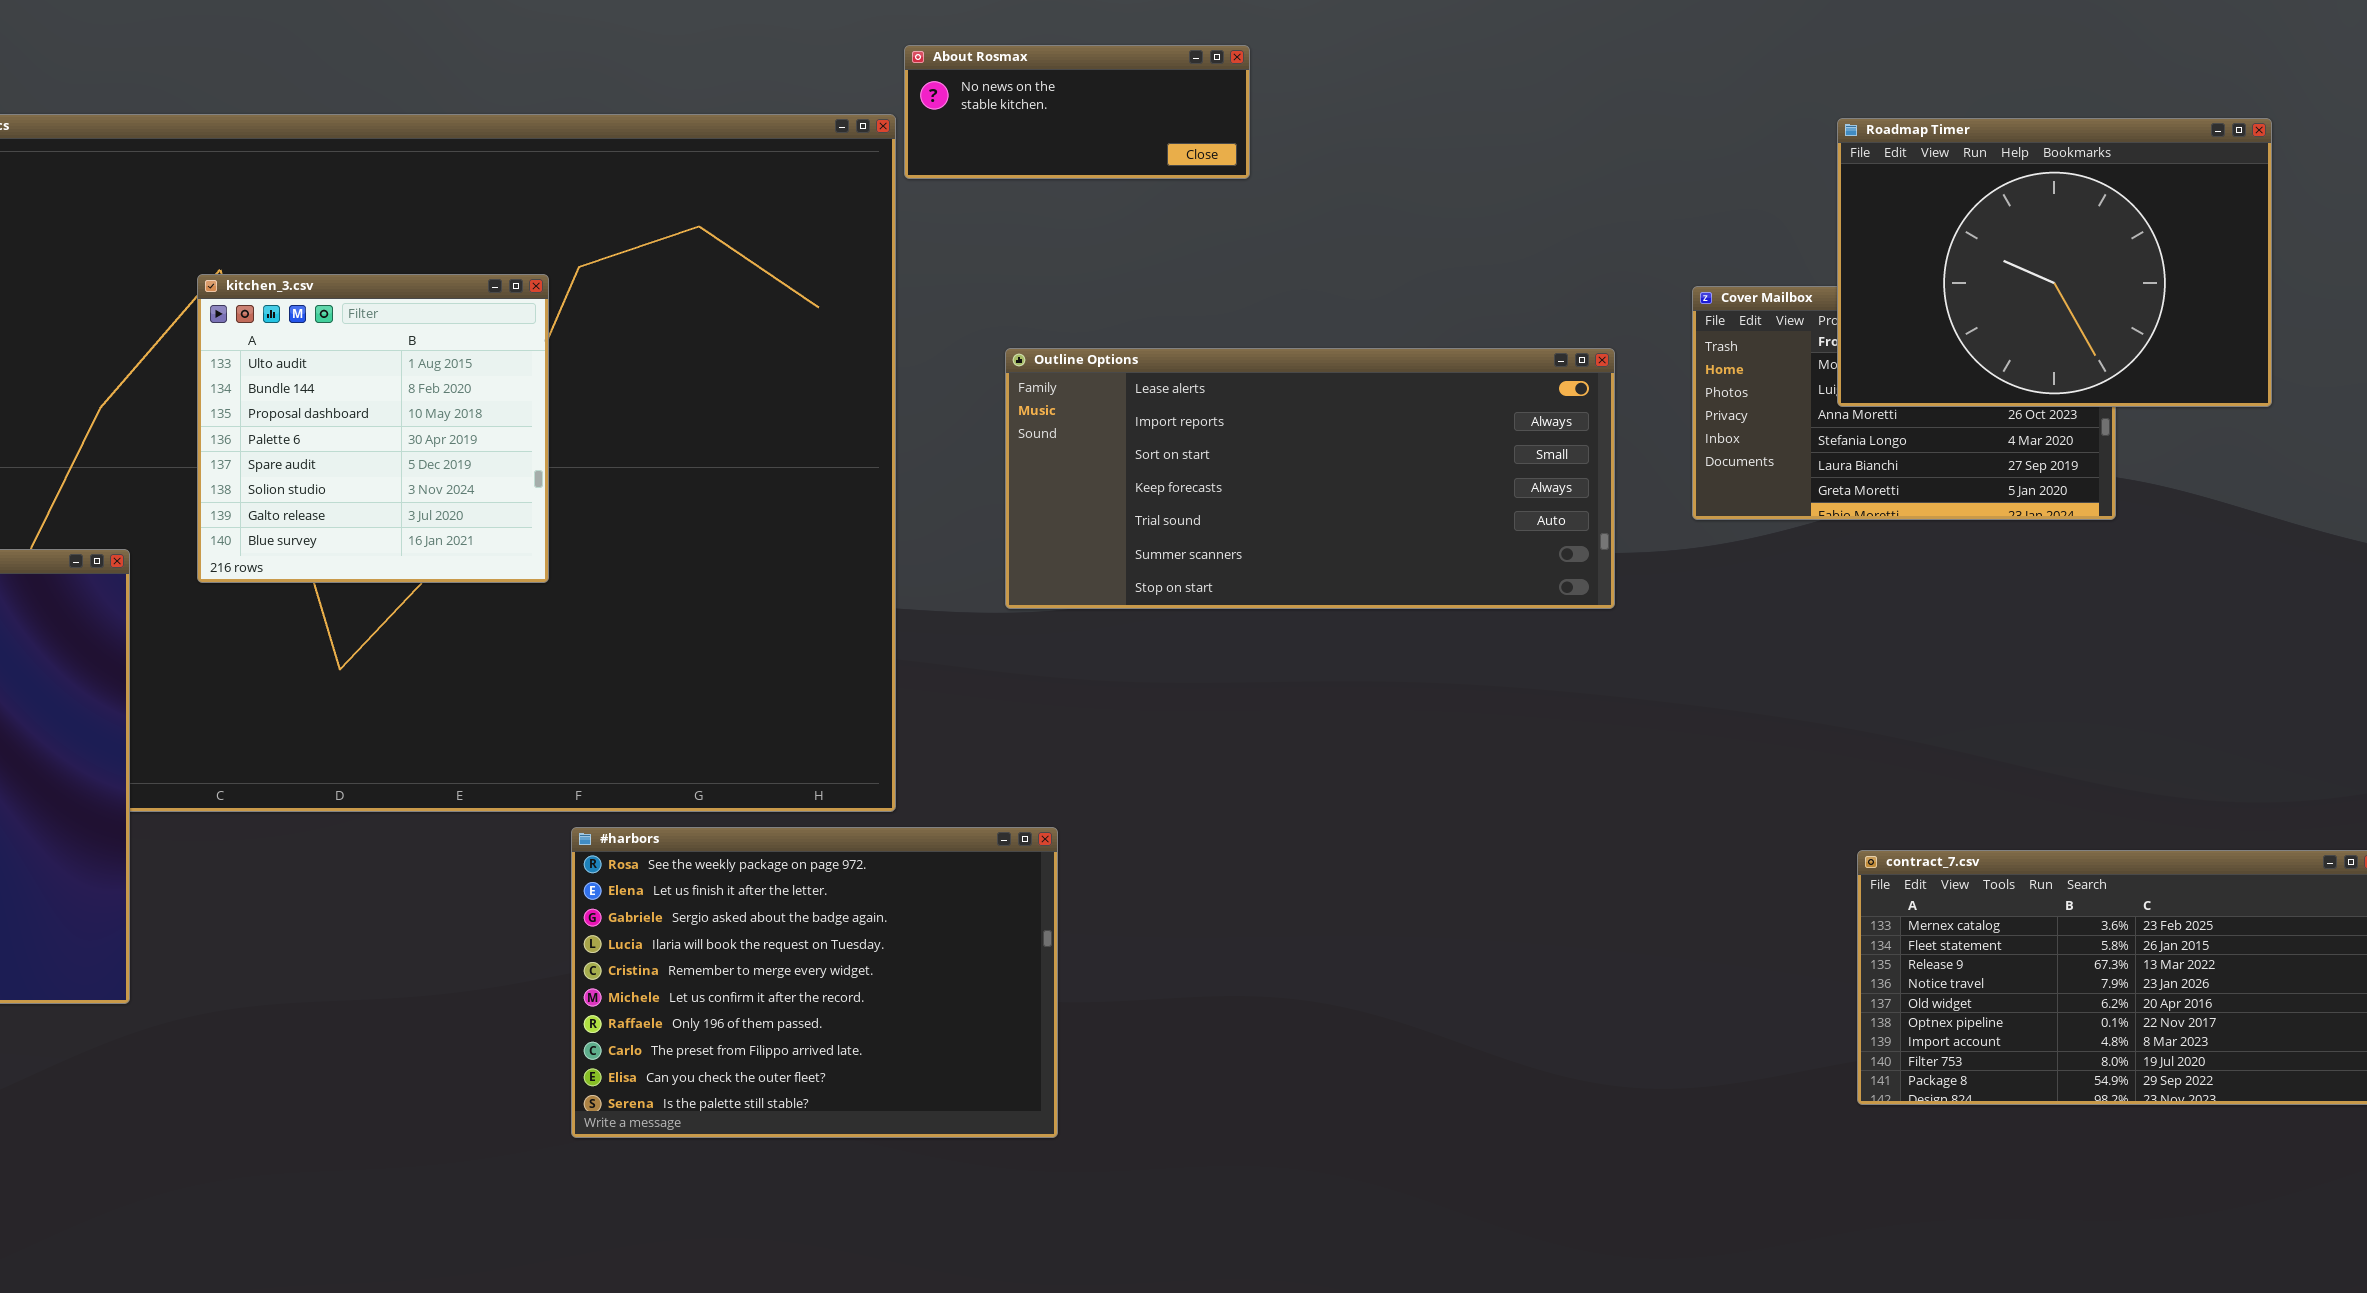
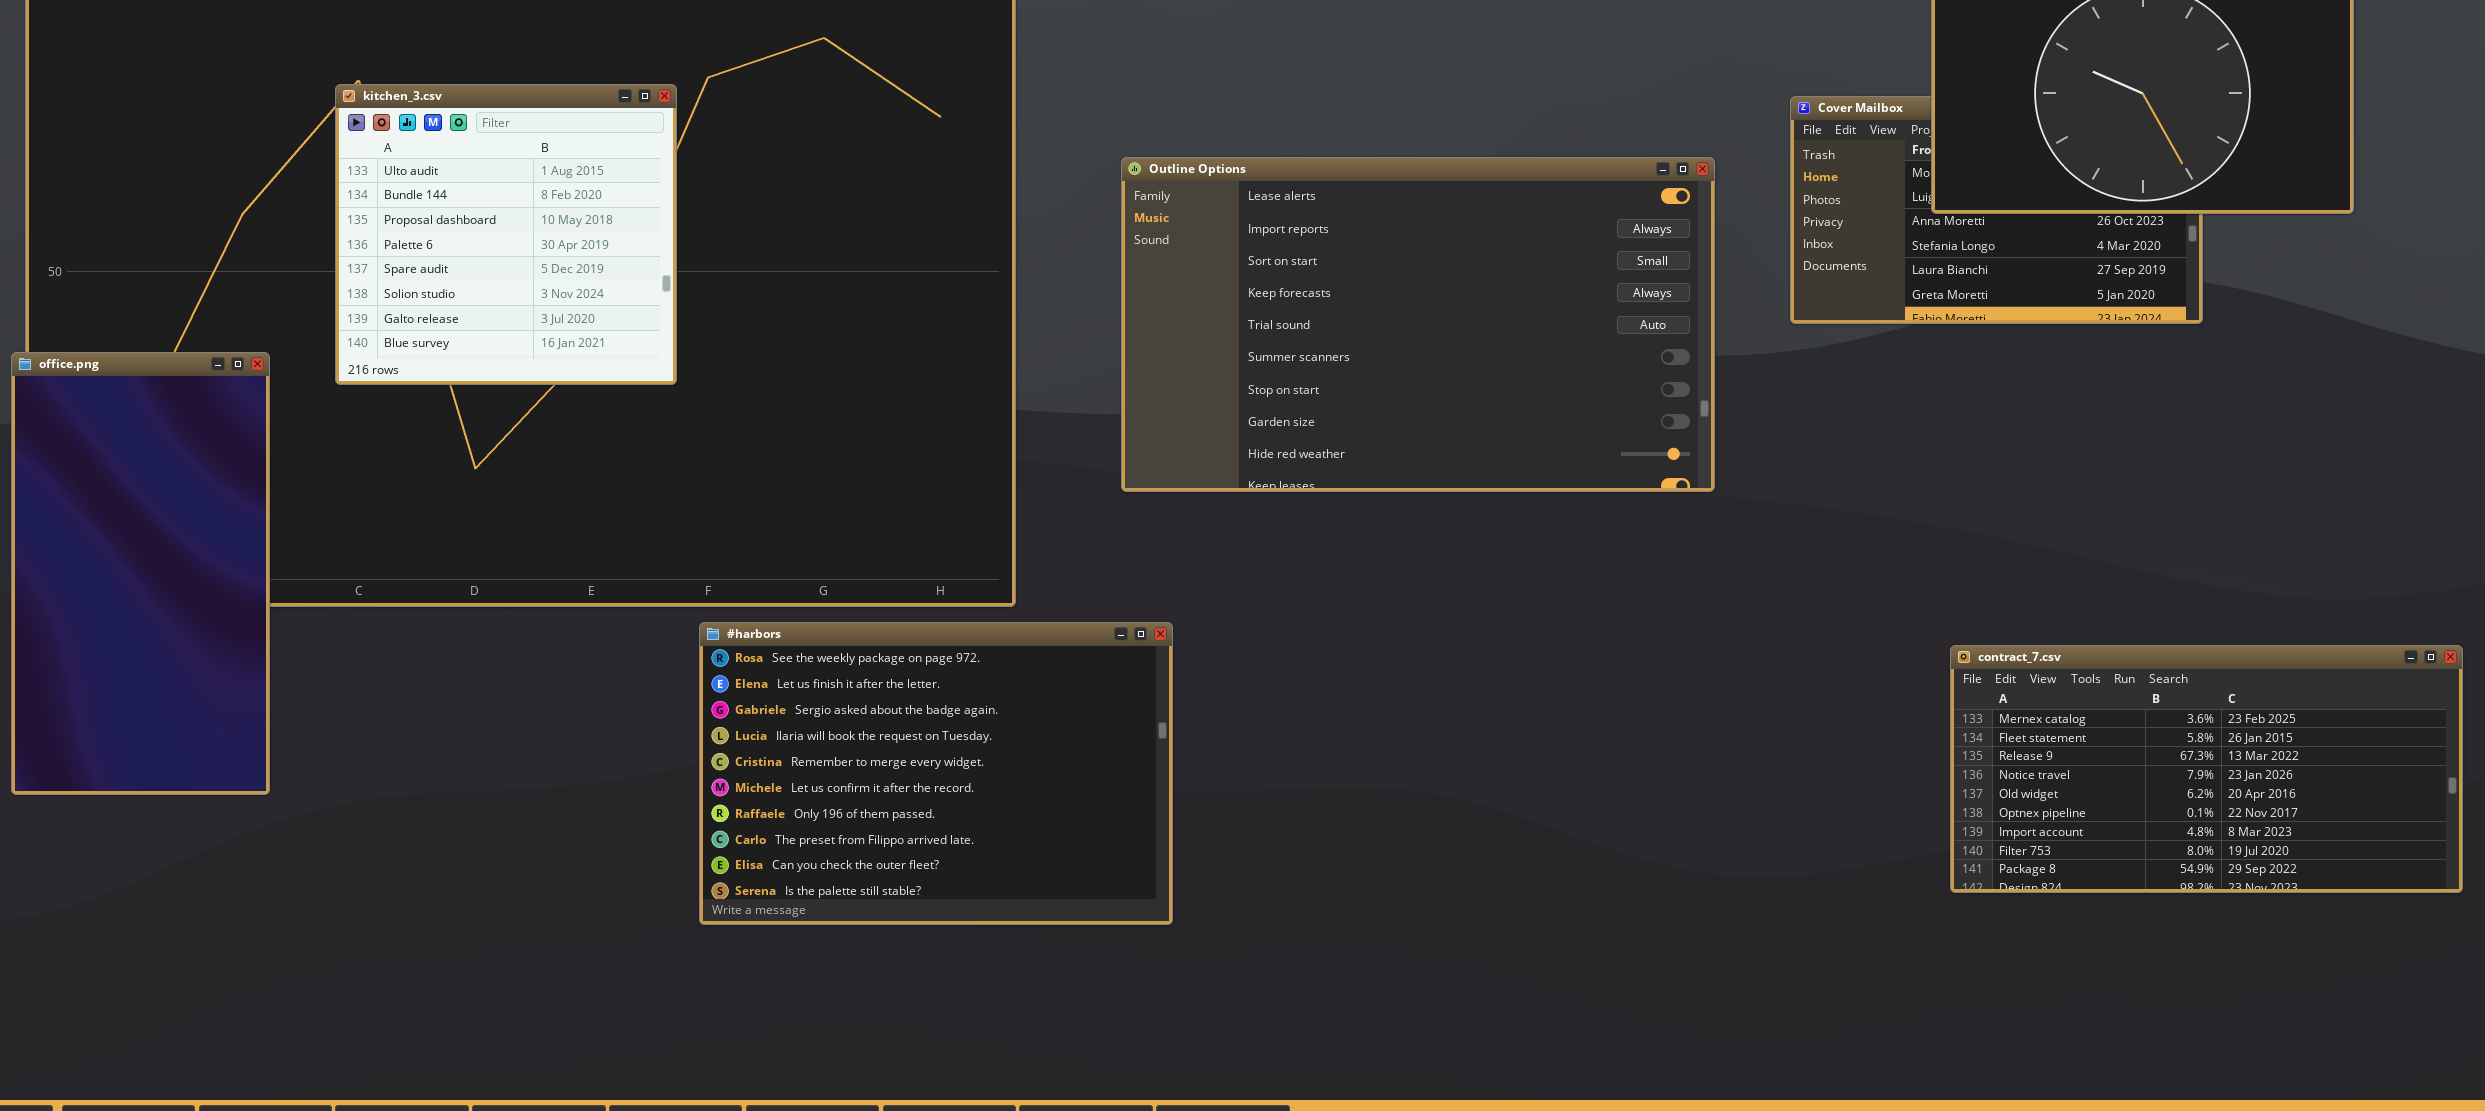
Outline Options: [1005,348,1615,609] -> [1121,157,1715,492], resized

